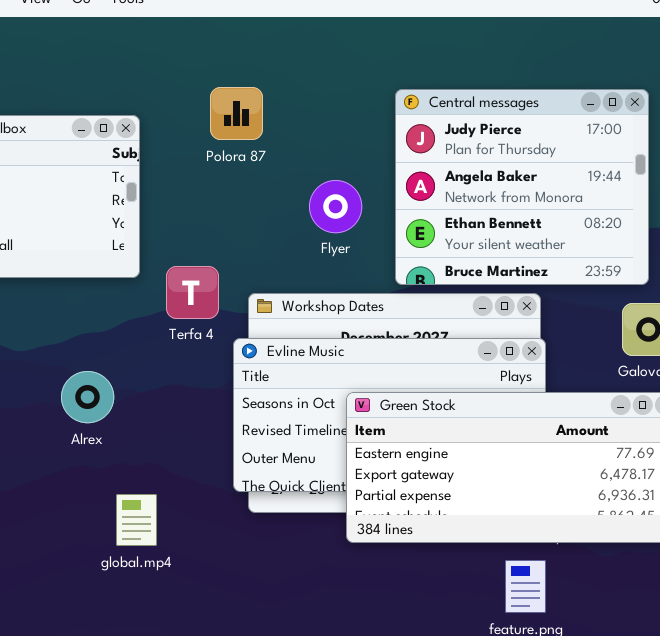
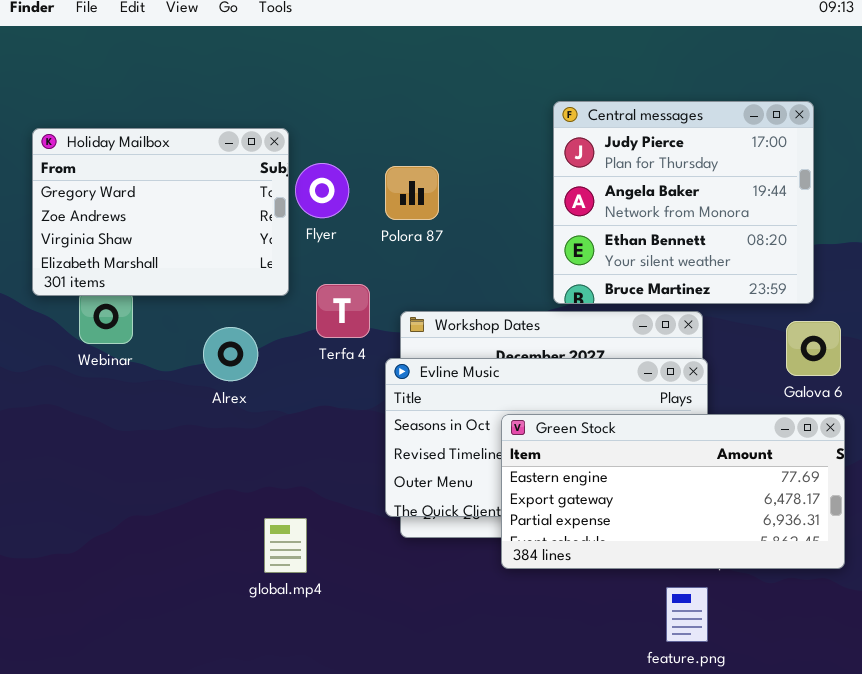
Polora 87: [210,87,263,140] -> [385,166,439,220], moved
Flyer: [309,180,362,233] -> [295,163,349,218], moved
Alrex: [61,371,114,423] -> [203,327,258,381], moved

